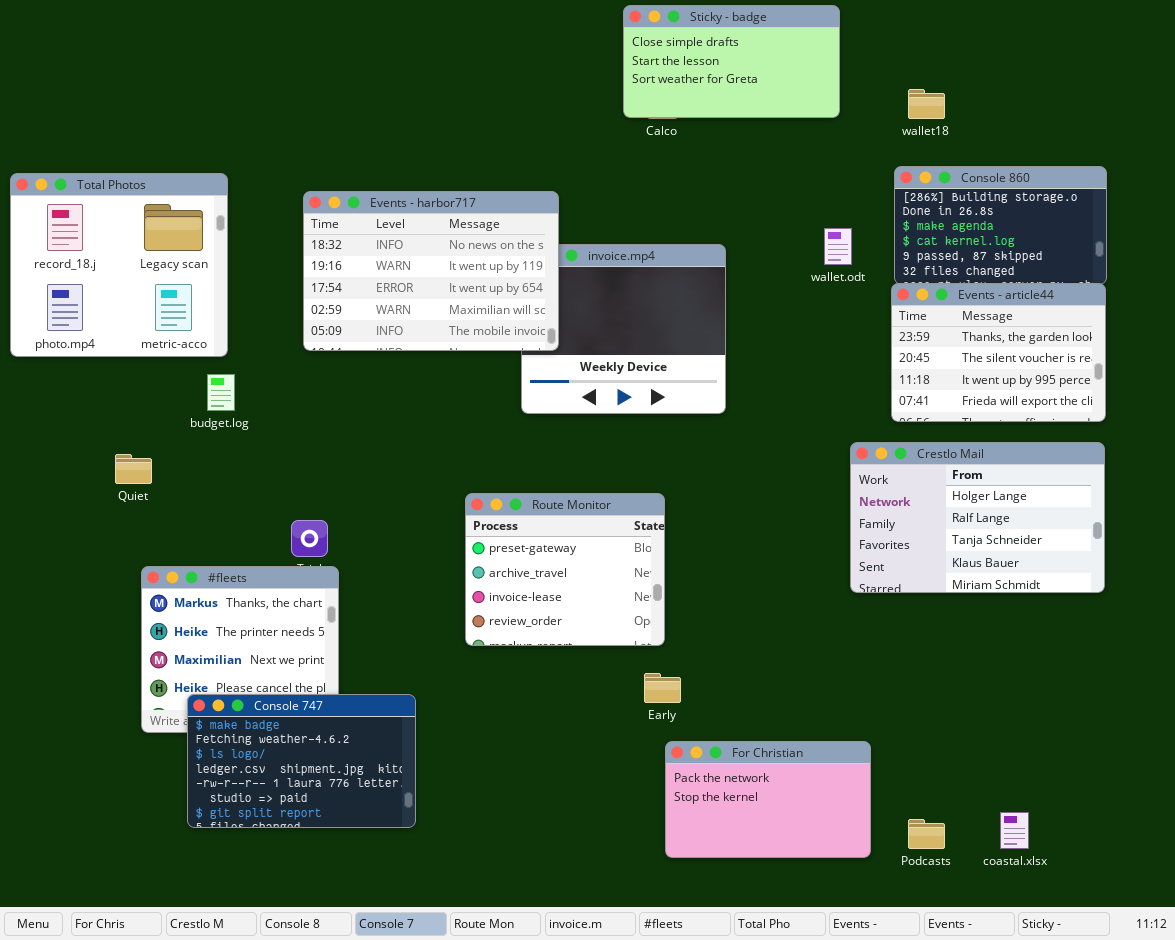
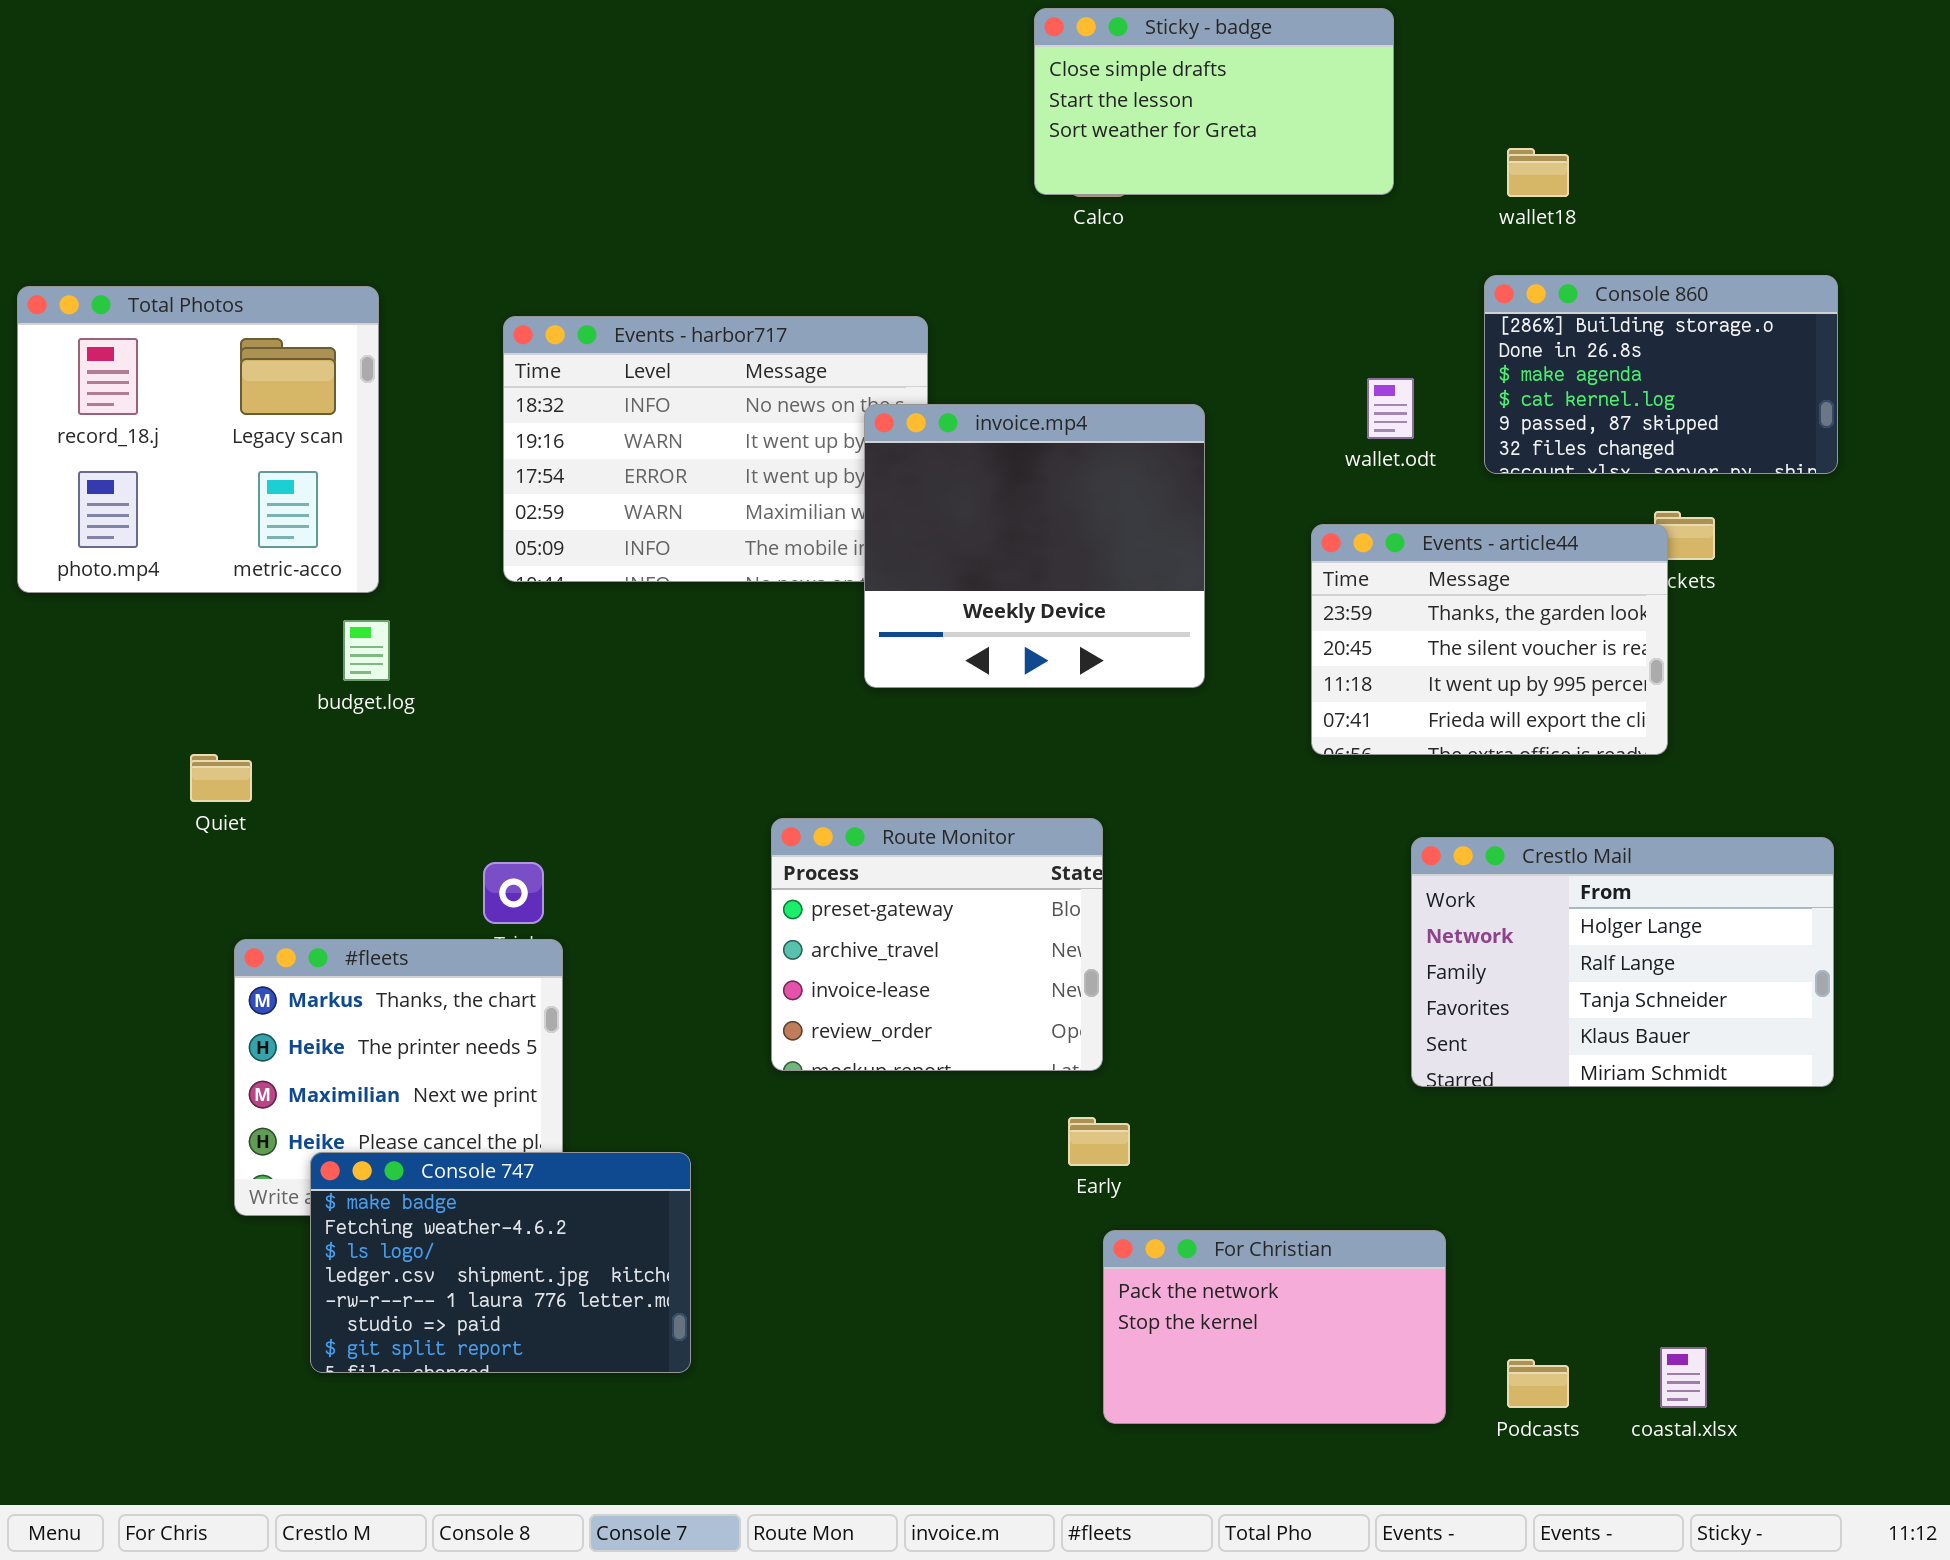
invoice.mp4: [521,244,726,414] -> [864,404,1205,688], raised
Events - article44: [891,283,1106,422] -> [1311,524,1668,755], moved
Crestlo Mail: [850,442,1105,593] -> [1411,837,1834,1087], moved

